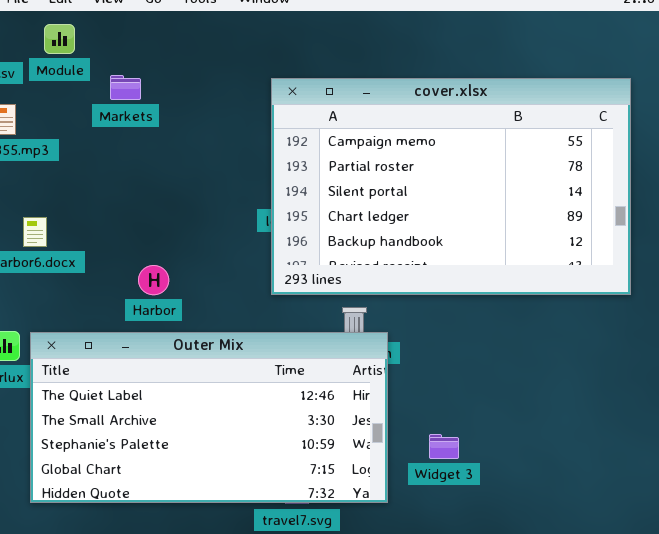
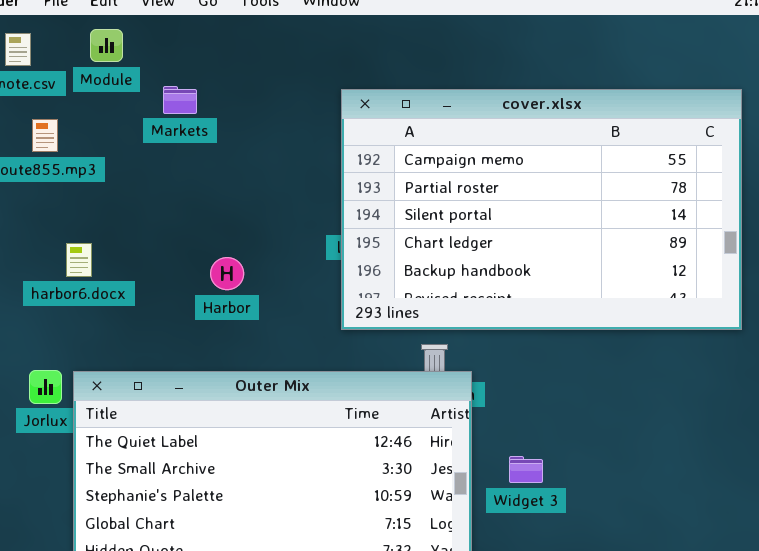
Harbor: [138,265,169,295] -> [210,257,244,290], moved
Widget 3: [429,434,459,459] -> [509,456,543,483], moved

